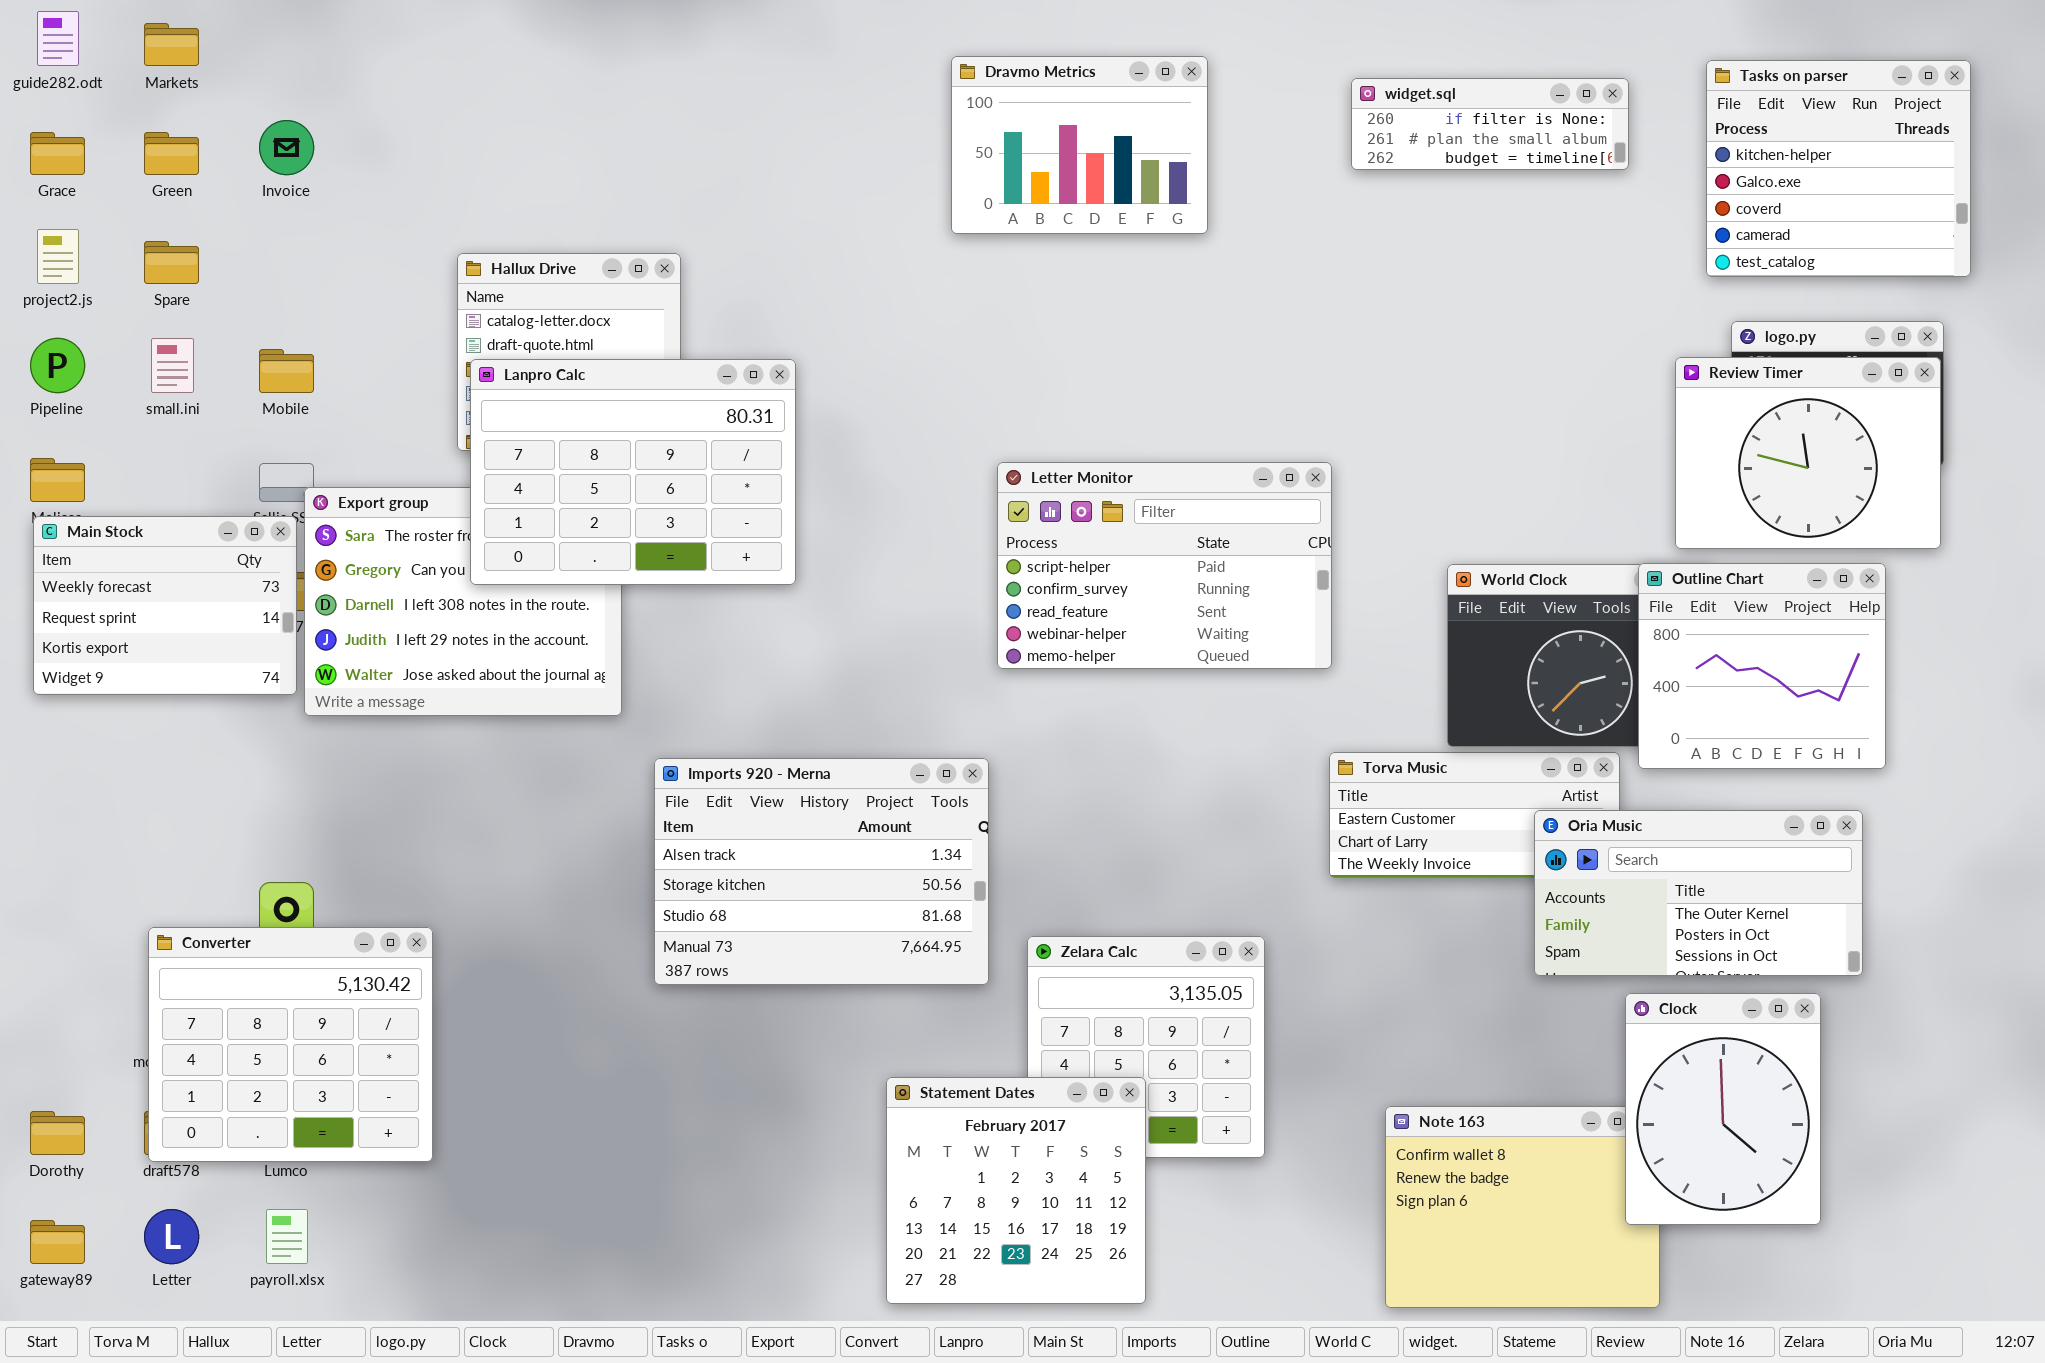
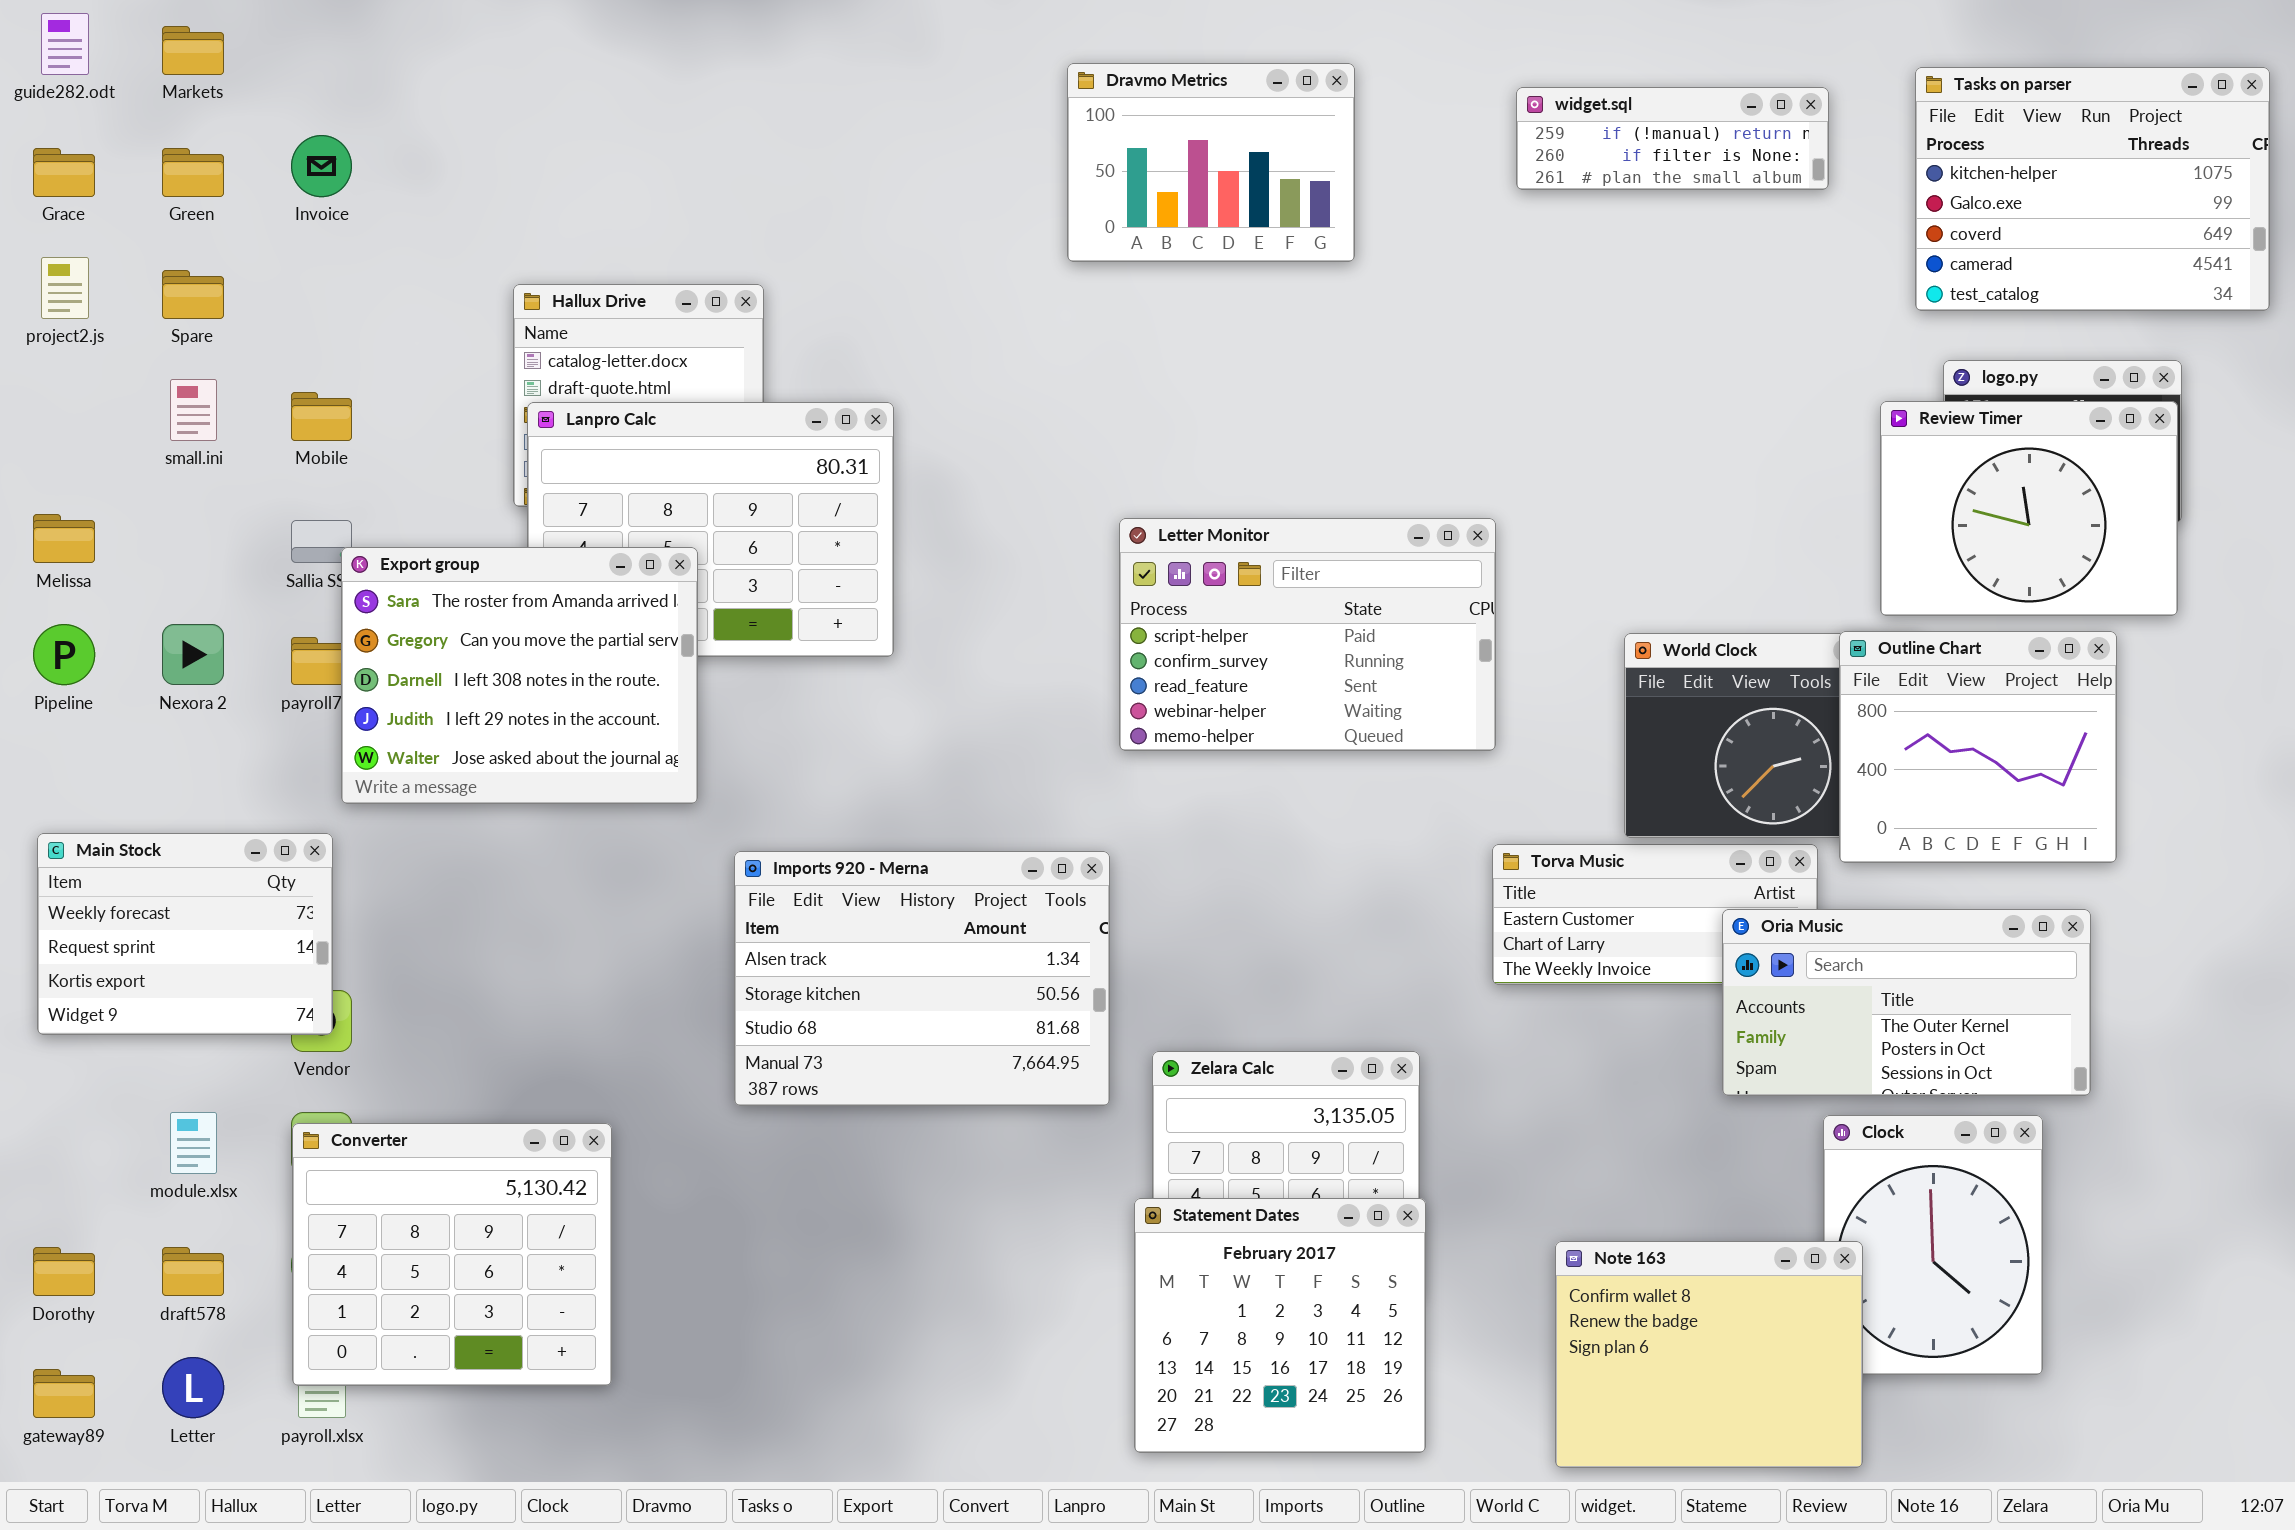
Tasks on parser: [1706,60,1971,277] -> [1915,67,2270,311], resized
widget.sql: [1351,78,1629,170] -> [1516,87,1829,190], scrolled up 1 row
Pipeline: [30,338,85,393] -> [33,624,95,685], moved
Export group: [304,487,622,716] -> [341,547,698,804], raised
Main Stock: [33,516,297,695] -> [37,833,333,1035], moved
Converter: [148,927,433,1162] -> [292,1123,612,1386], moved
Statement Dates: [886,1077,1146,1304] -> [1134,1198,1426,1453], moved
Note 163: [1385,1106,1660,1308] -> [1555,1241,1863,1468], raised

